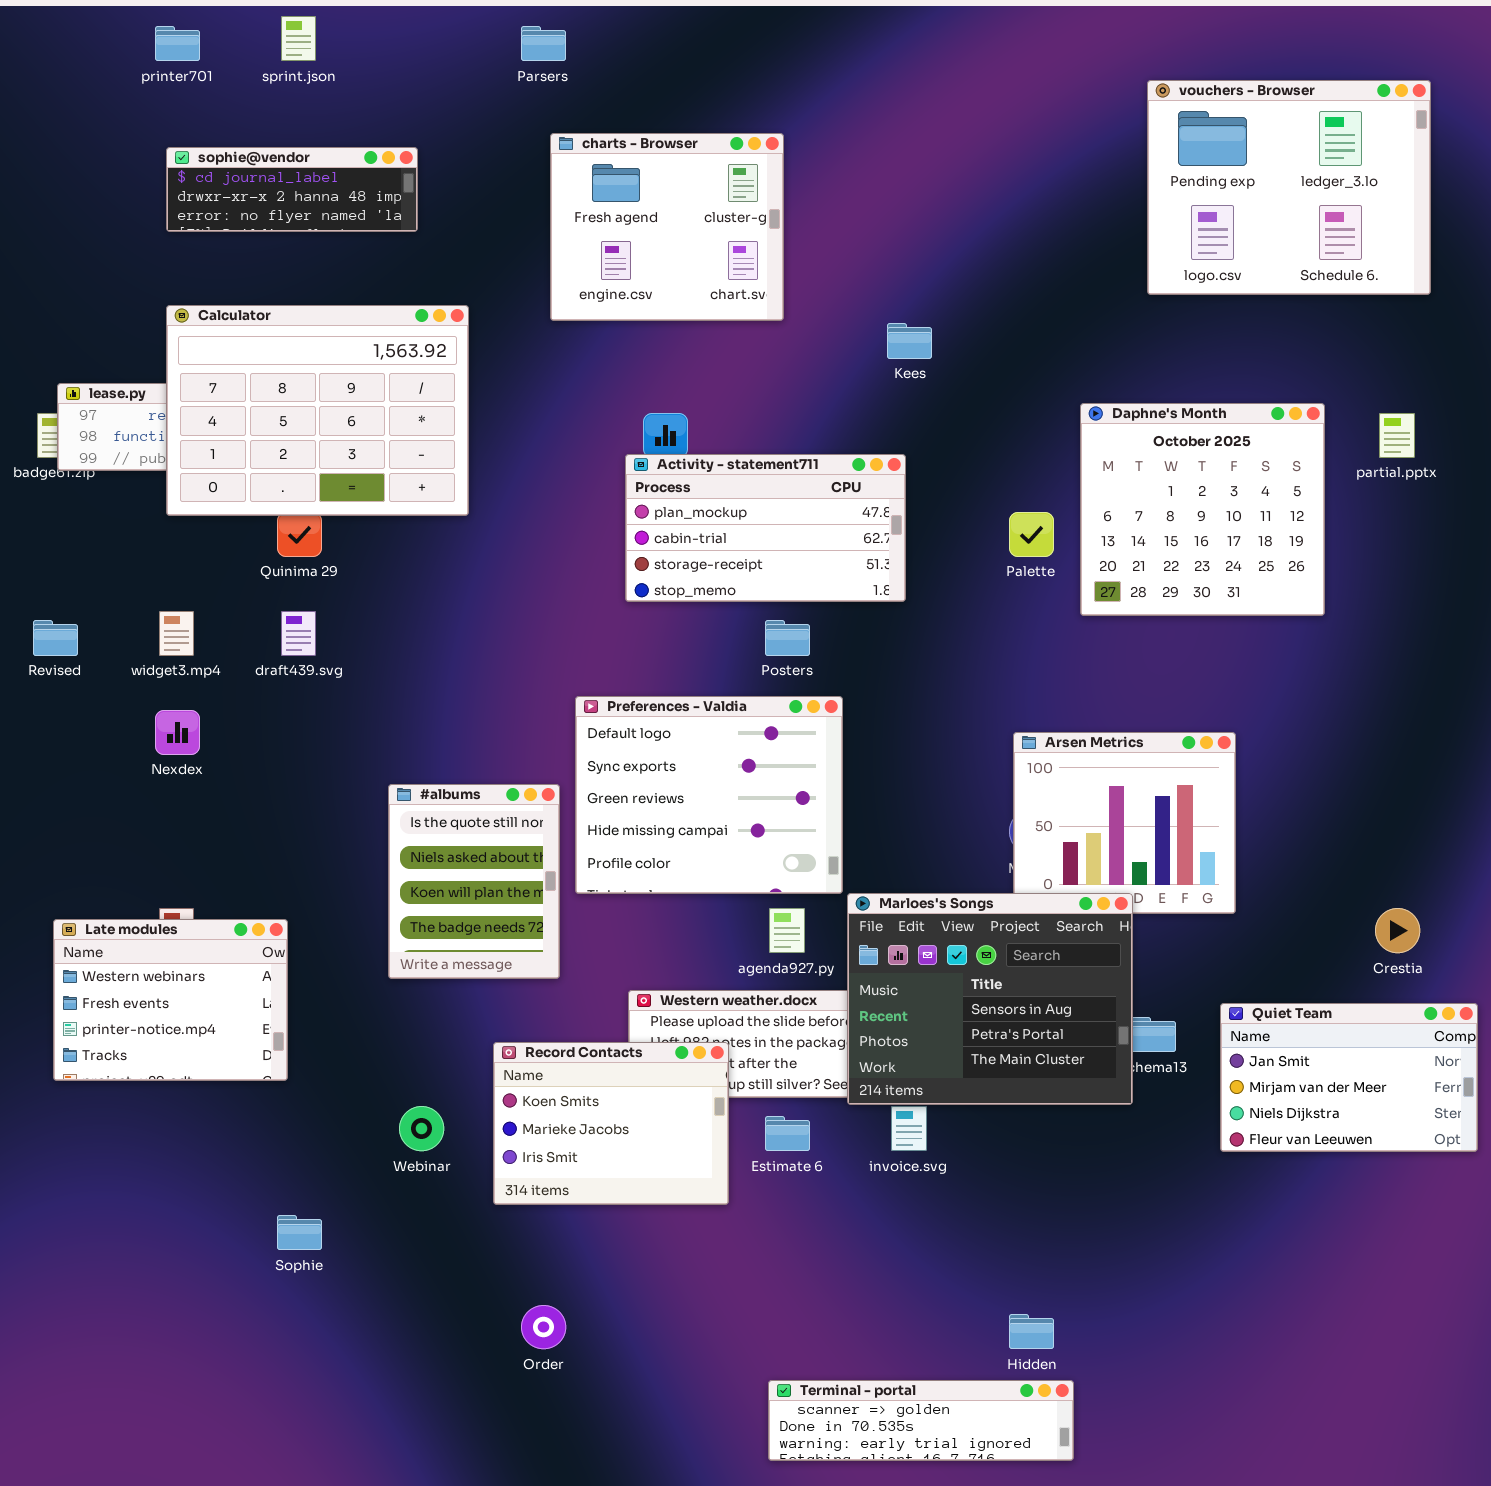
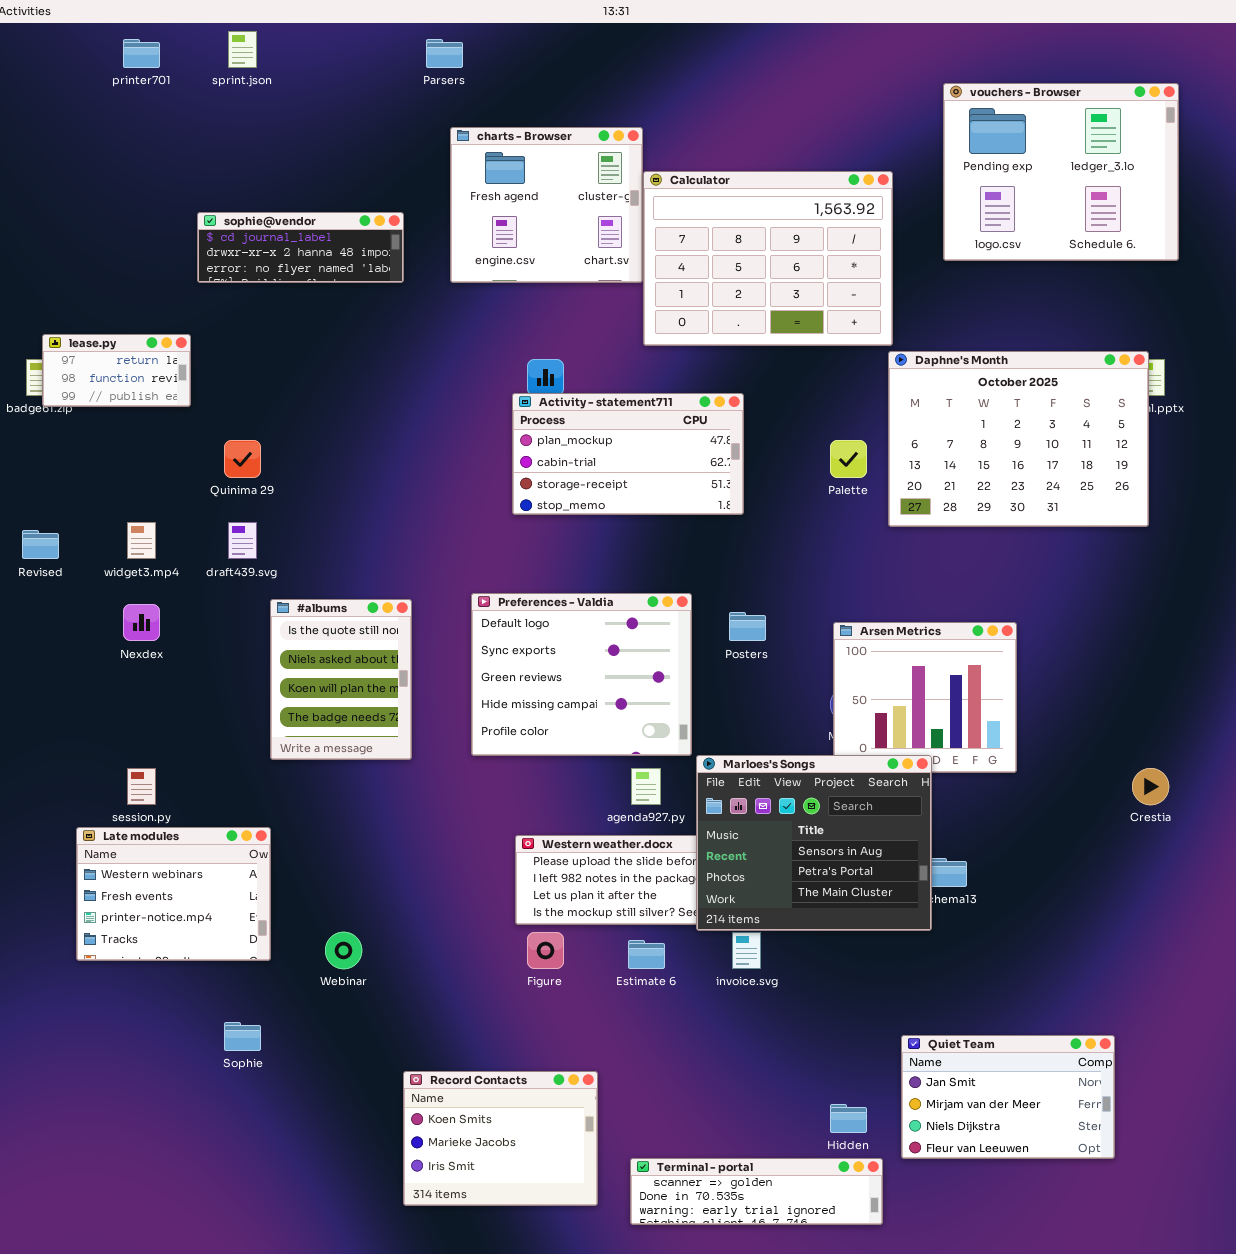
sophie@vendor: [166,147,418,232] -> [197,212,404,283], moved
Calculator: [166,305,469,516] -> [643,171,893,346], moved
Daphne's Month: [1080,403,1325,616] -> [888,351,1149,527], resized
Posters: [765,620,810,656] -> [729,612,766,641], moved
#albums: [388,784,560,979] -> [270,599,412,760], moved
Late modules: [53,919,288,1081] -> [76,827,271,961], moved
Quiet Team: [1220,1003,1478,1152] -> [901,1035,1115,1159], moved
Record Contacts: [493,1042,729,1205] -> [403,1071,598,1206], moved

